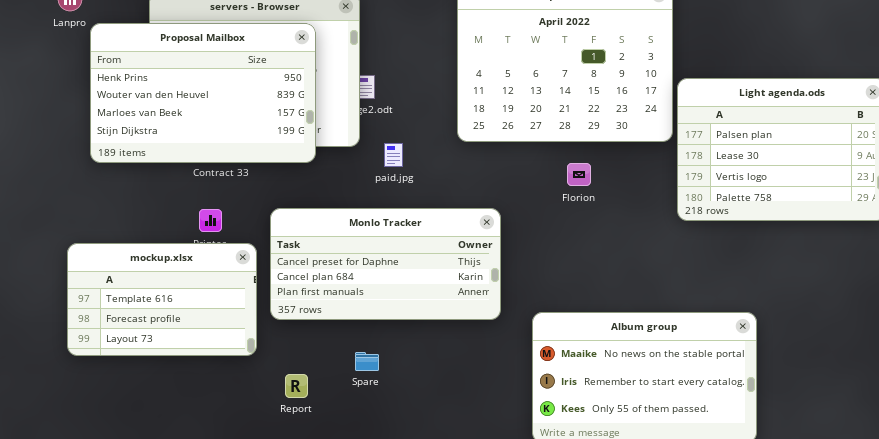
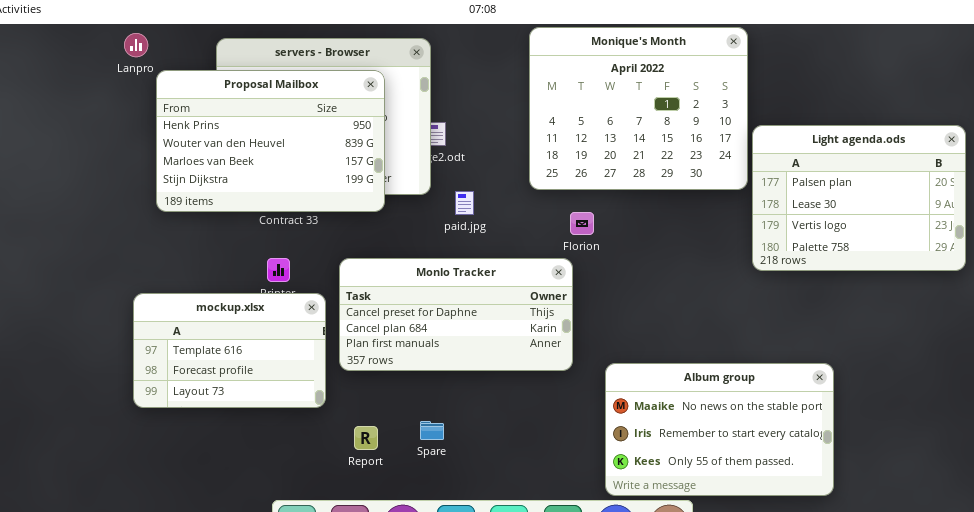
Florion: [567,163,591,186] -> [570,212,594,235], moved
Spare: [355,352,379,371] -> [420,421,444,440], moved

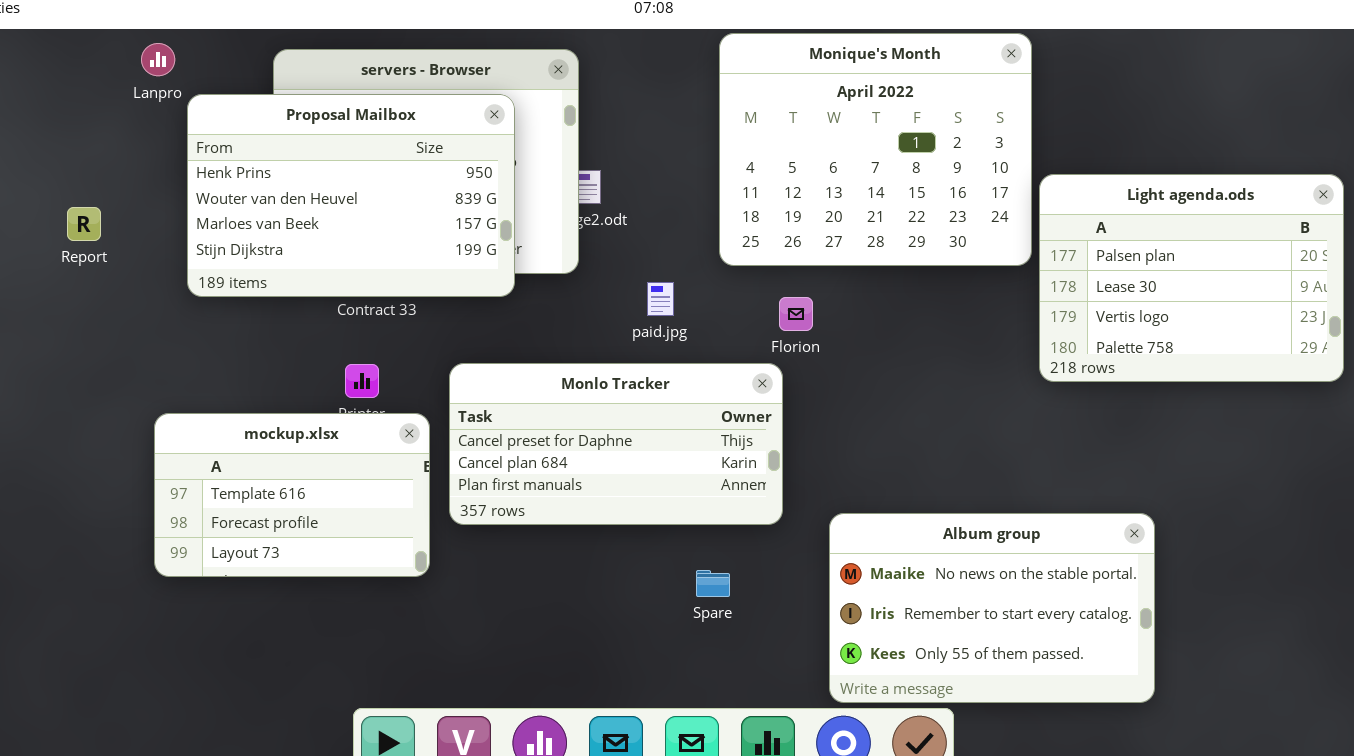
paid.jpg: [455,191,474,215] -> [647,282,674,316], moved
Spare: [420,421,444,440] -> [696,570,730,597], moved
Report: [354,426,378,450] -> [67,207,101,241], moved

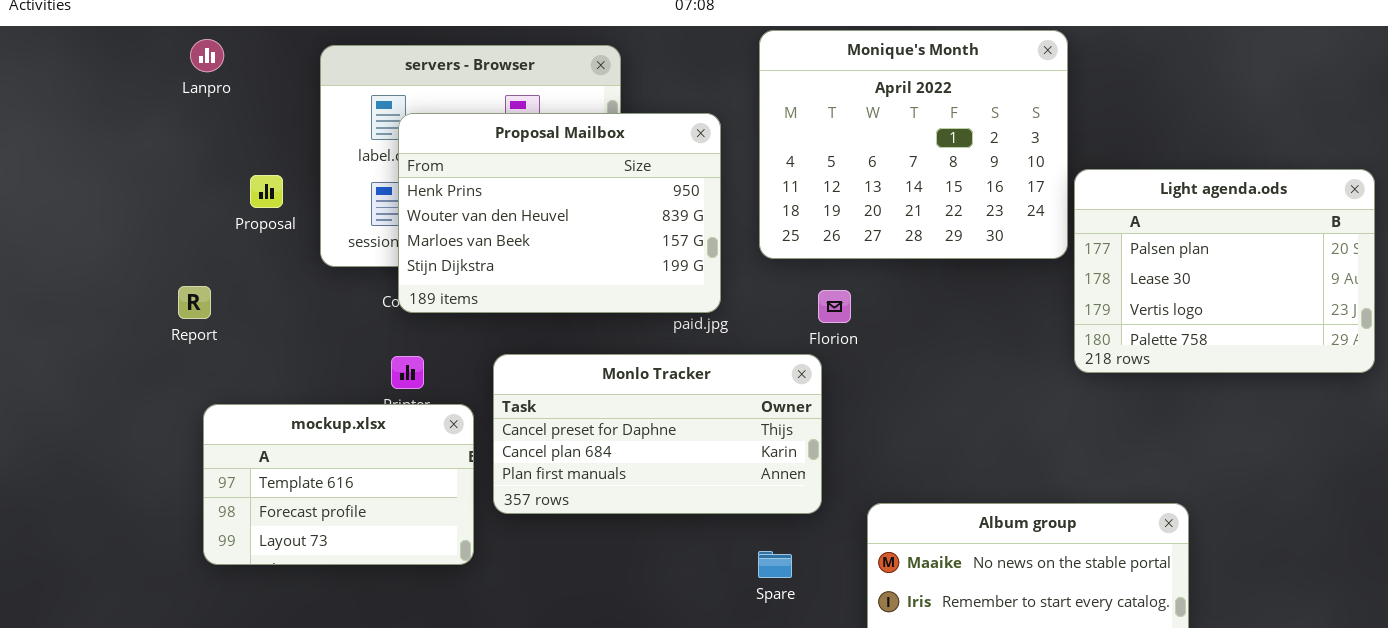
Proposal Mailbox: [187,94,515,297] -> [398,113,721,313], moved
Report: [67,207,101,241] -> [178,286,211,319], moved
Spare: [696,570,730,597] -> [758,551,792,578], moved

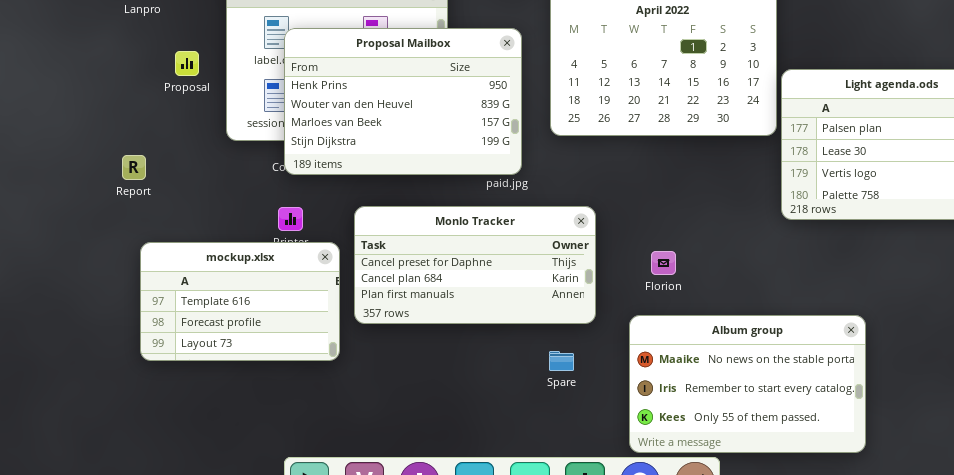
Proposal: [250,175,283,208] -> [175,51,199,76], moved
Florion: [818,290,851,323] -> [651,251,676,275], moved

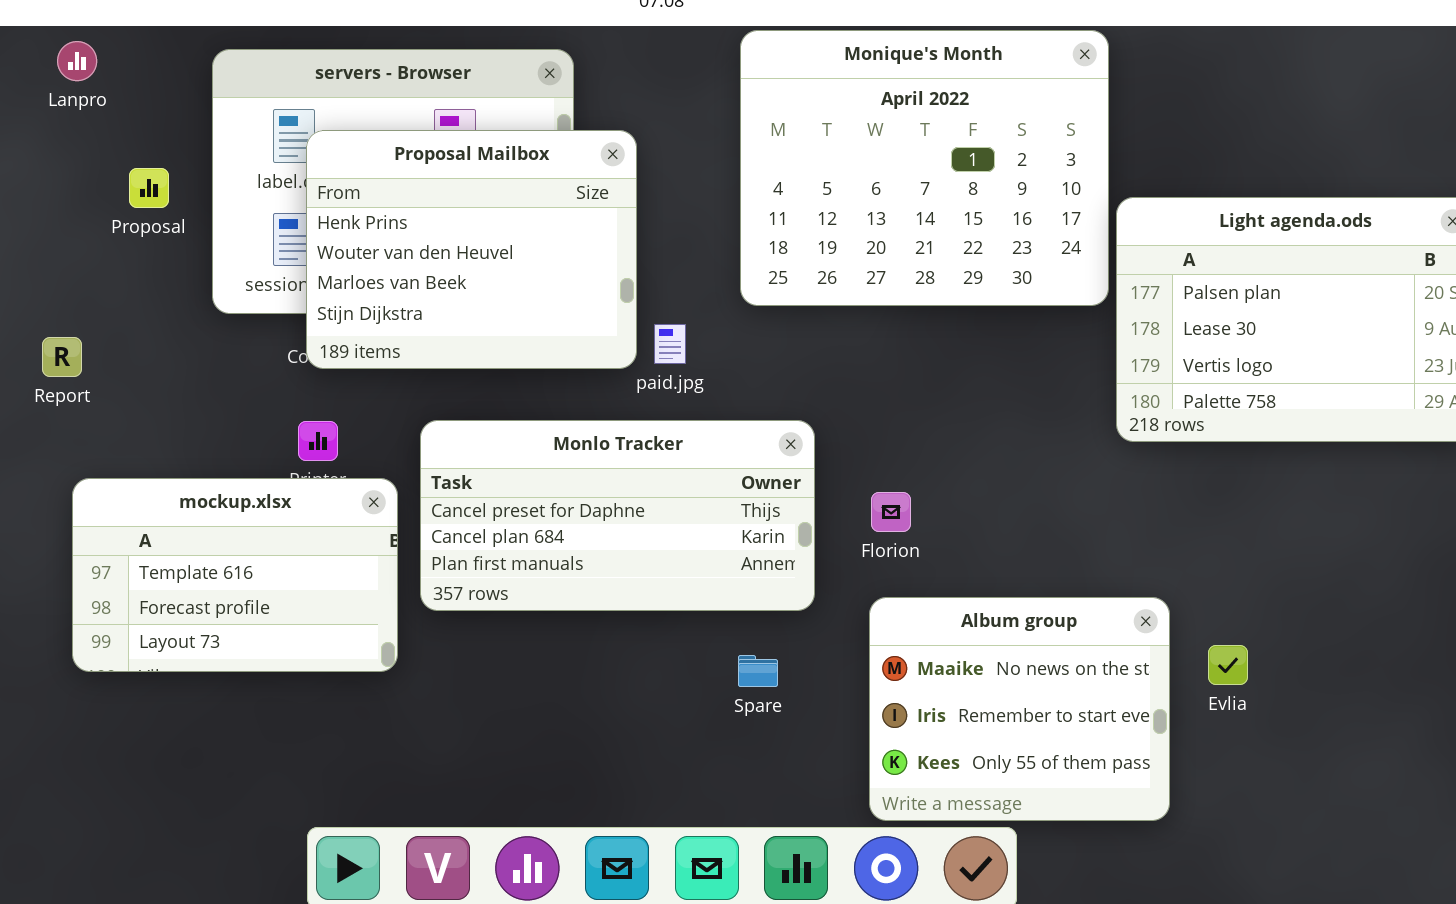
Proposal Mailbox: [284,28,522,175] -> [306,130,637,369], resized
Florion: [651,251,676,275] -> [871,492,911,532], moved
Album group: [629,315,866,453] -> [869,597,1170,821], resized

